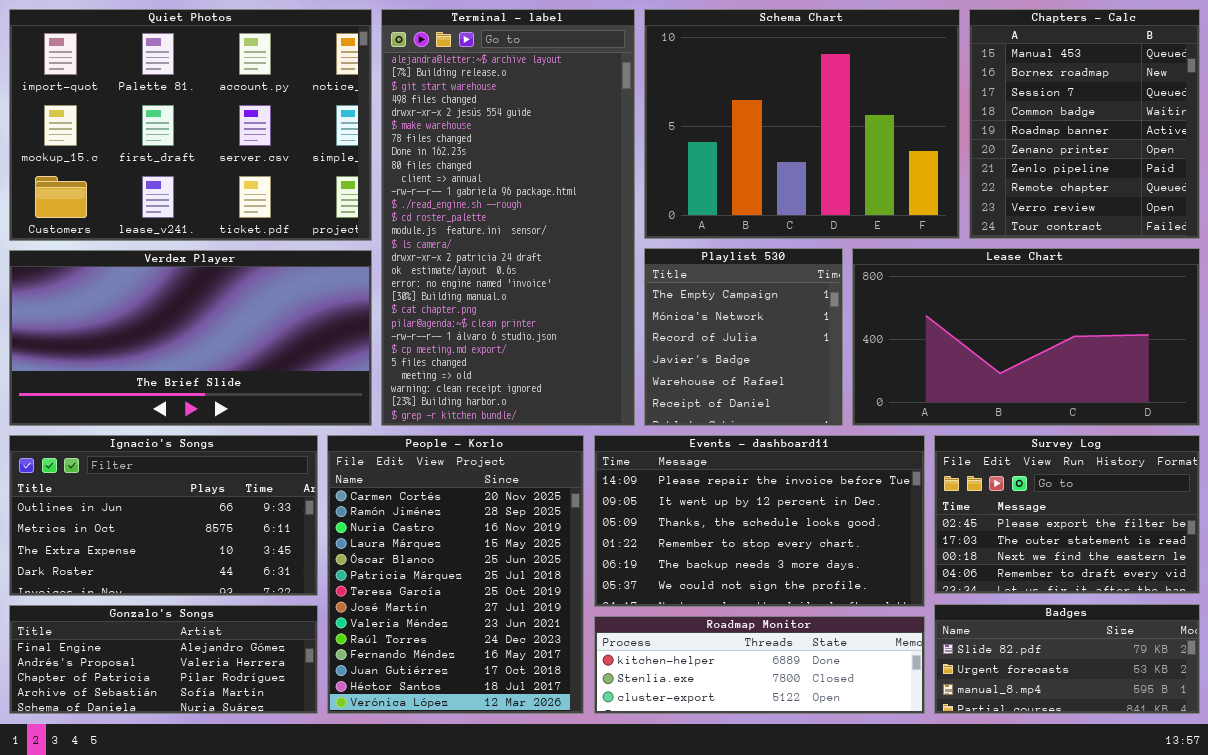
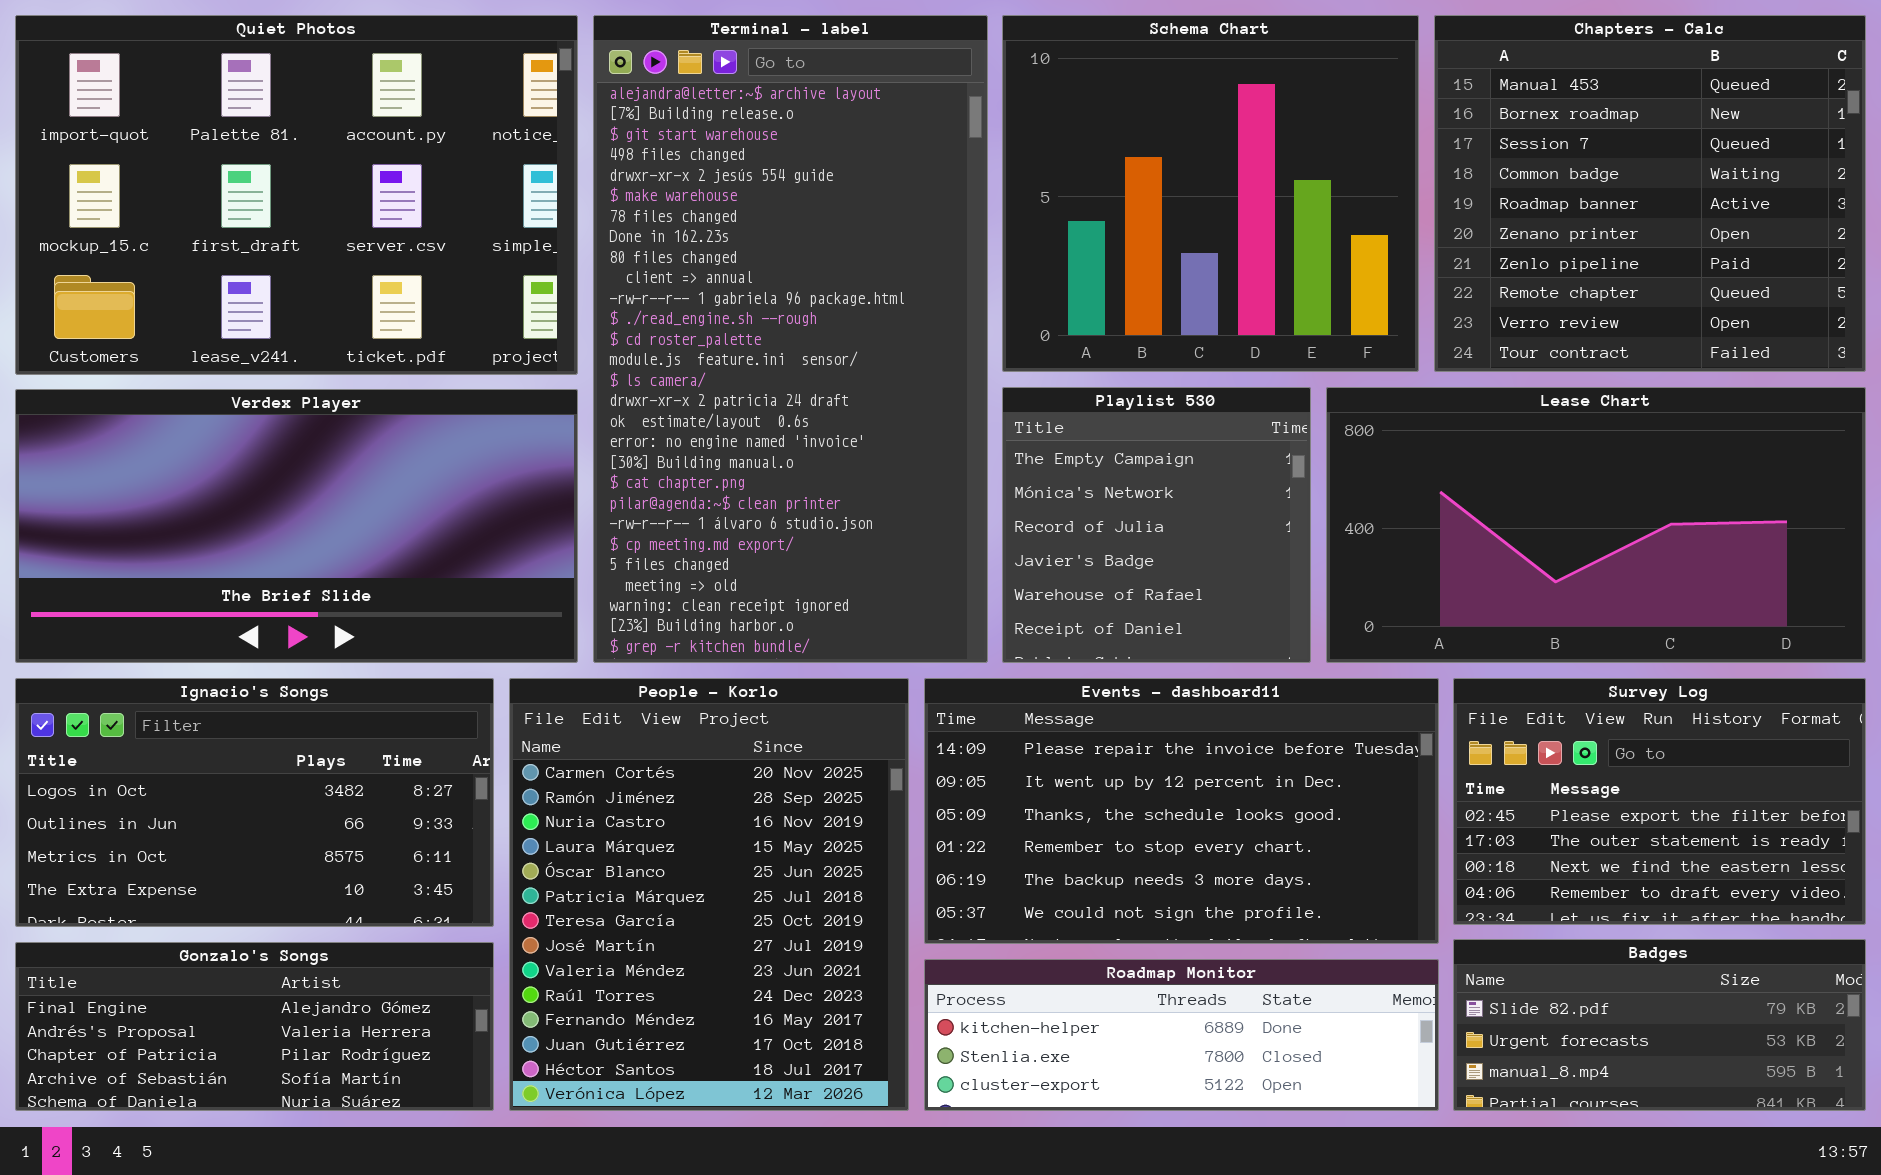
Schema Chart: [644,9,960,239] -> [1002,15,1419,372], resized
Chapters - Calc: [969,9,1200,239] -> [1434,15,1866,372], resized
Ignacio's Songs: [9,435,318,596] -> [15,678,494,927], scrolled up 1 row

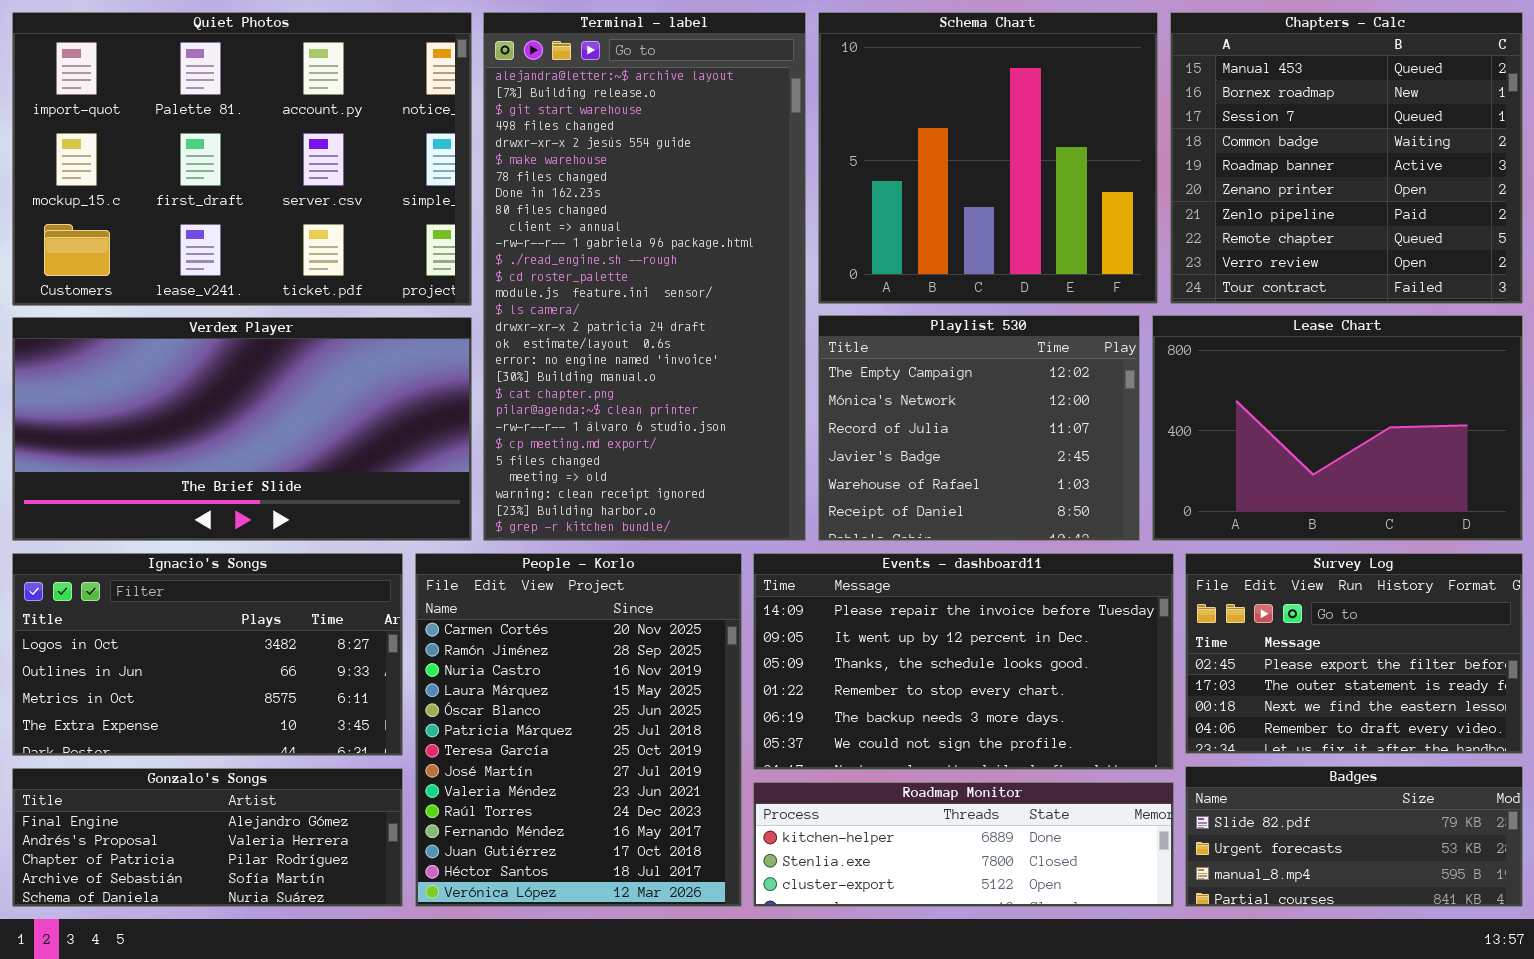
Playlist 530: [1002,387,1311,663] -> [818,315,1140,541], resized
Lease Chart: [1326,387,1866,663] -> [1152,315,1523,541], resized

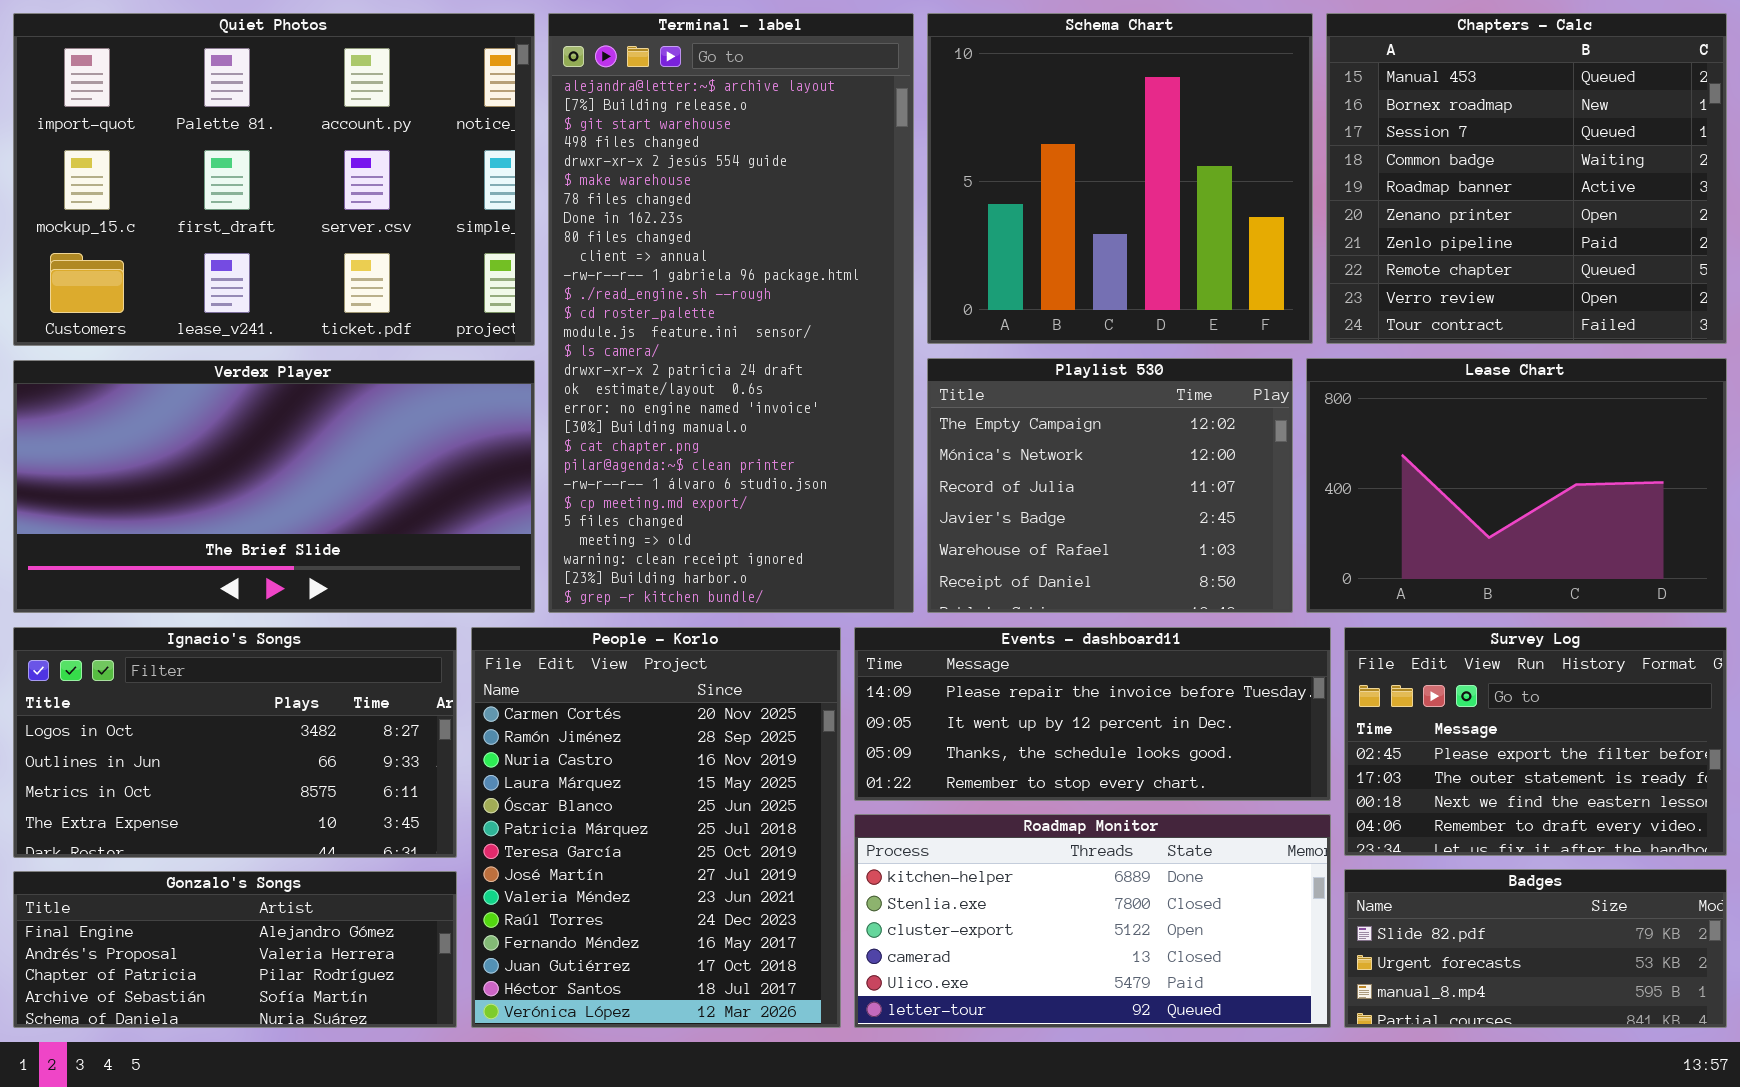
Events - dashboard11: [753,553,1174,770] -> [854,627,1331,801], resized
Roadmap Monitor: [753,782,1174,907] -> [854,814,1331,1028], resized

